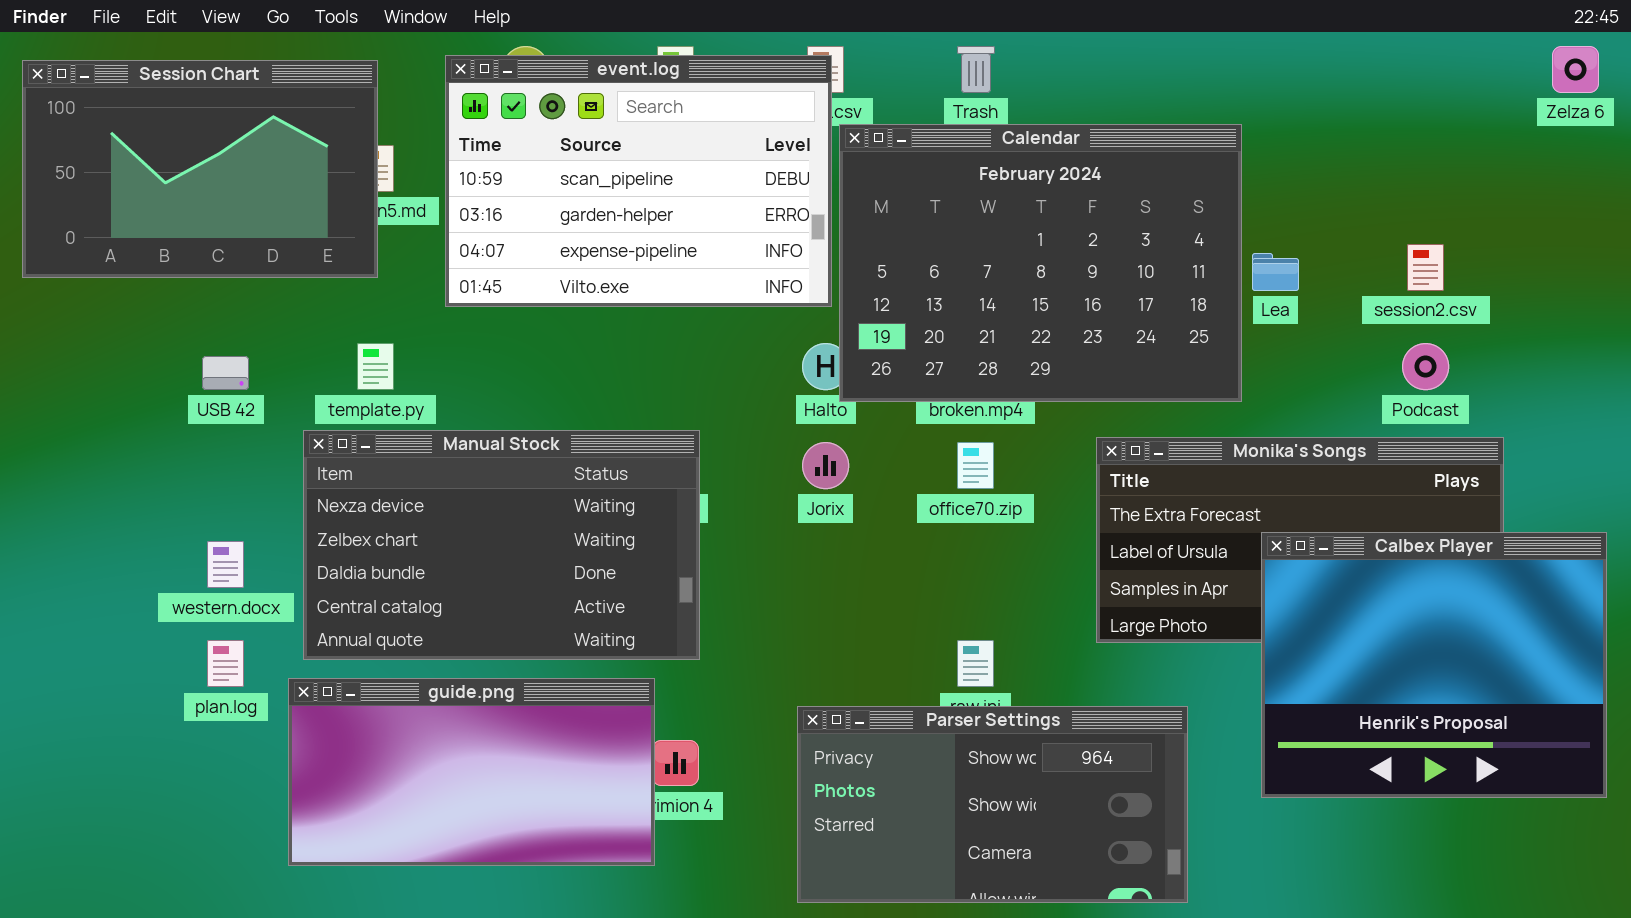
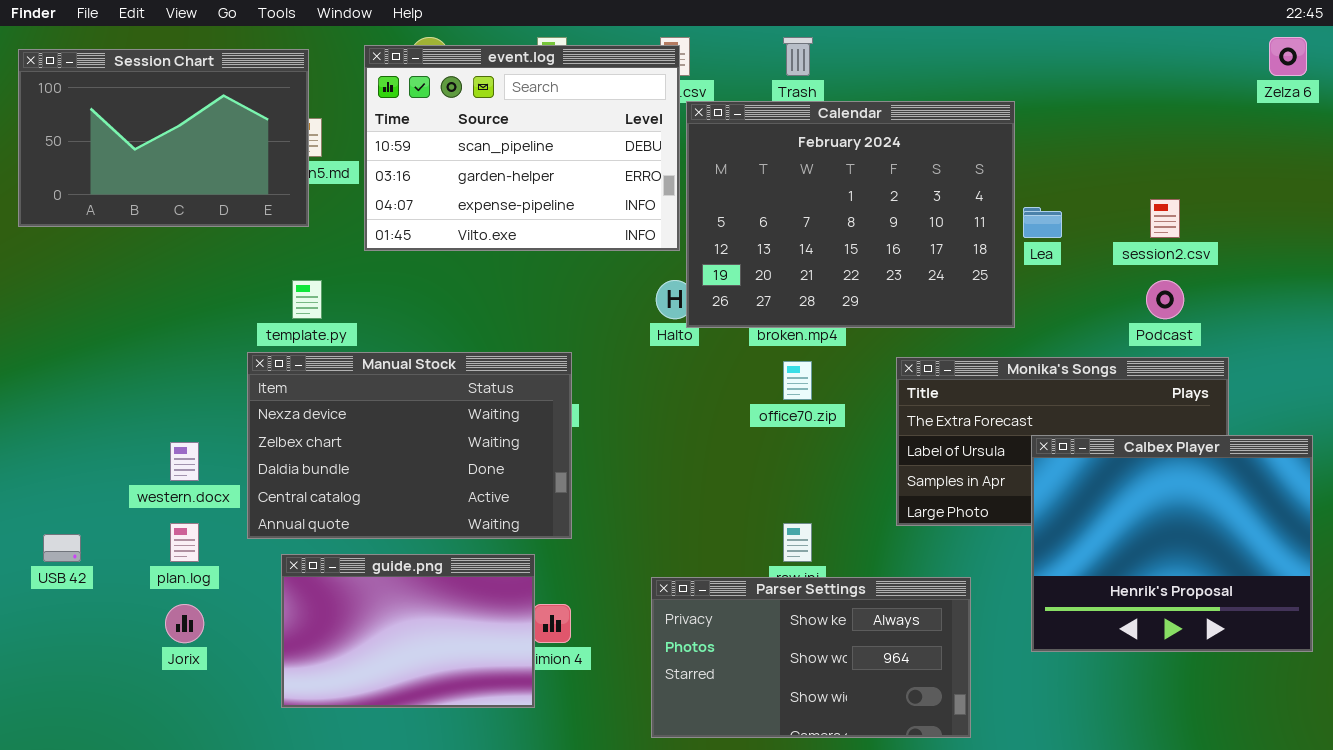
USB 42: [202,356,249,390] -> [43,534,81,562], moved
Jorix: [802,442,849,489] -> [165,604,204,643], moved
guide.png: [288,678,655,866] -> [281,554,535,708], resized
Parser Settings: [797,706,1188,903] -> [651,577,971,738], scrolled up 1 row

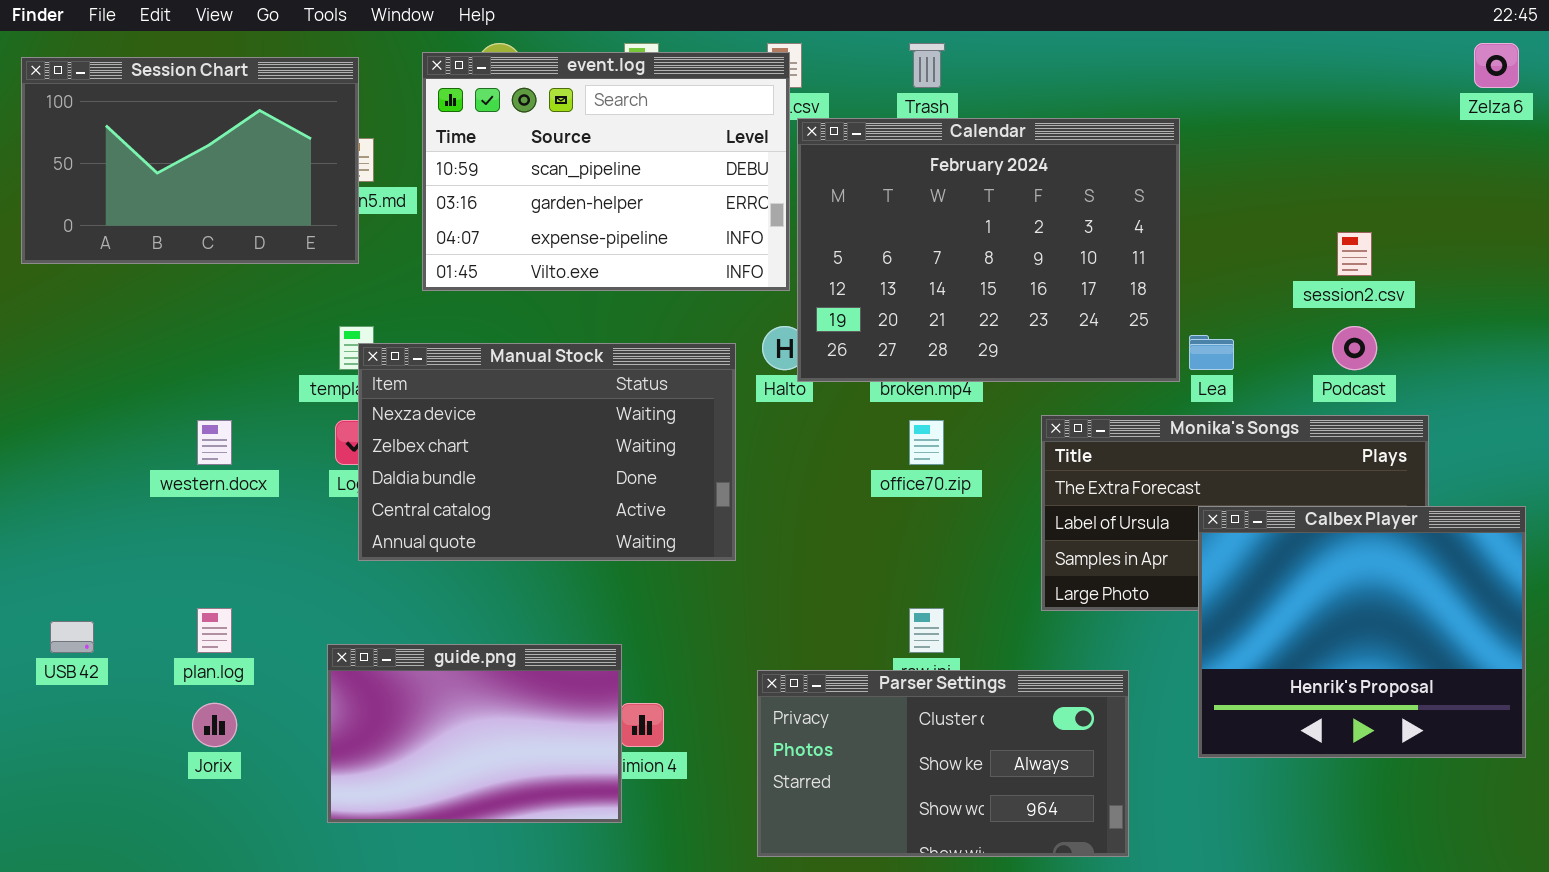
Lea: [1023,207,1062,238] -> [1189,335,1234,370], moved
Manual Stock: [247,352,572,539] -> [358,343,736,561], moved
western.docx: [170,442,199,481] -> [197,420,232,465], moved
Parser Settings: [651,577,971,738] -> [757,670,1129,857], scrolled up 1 row

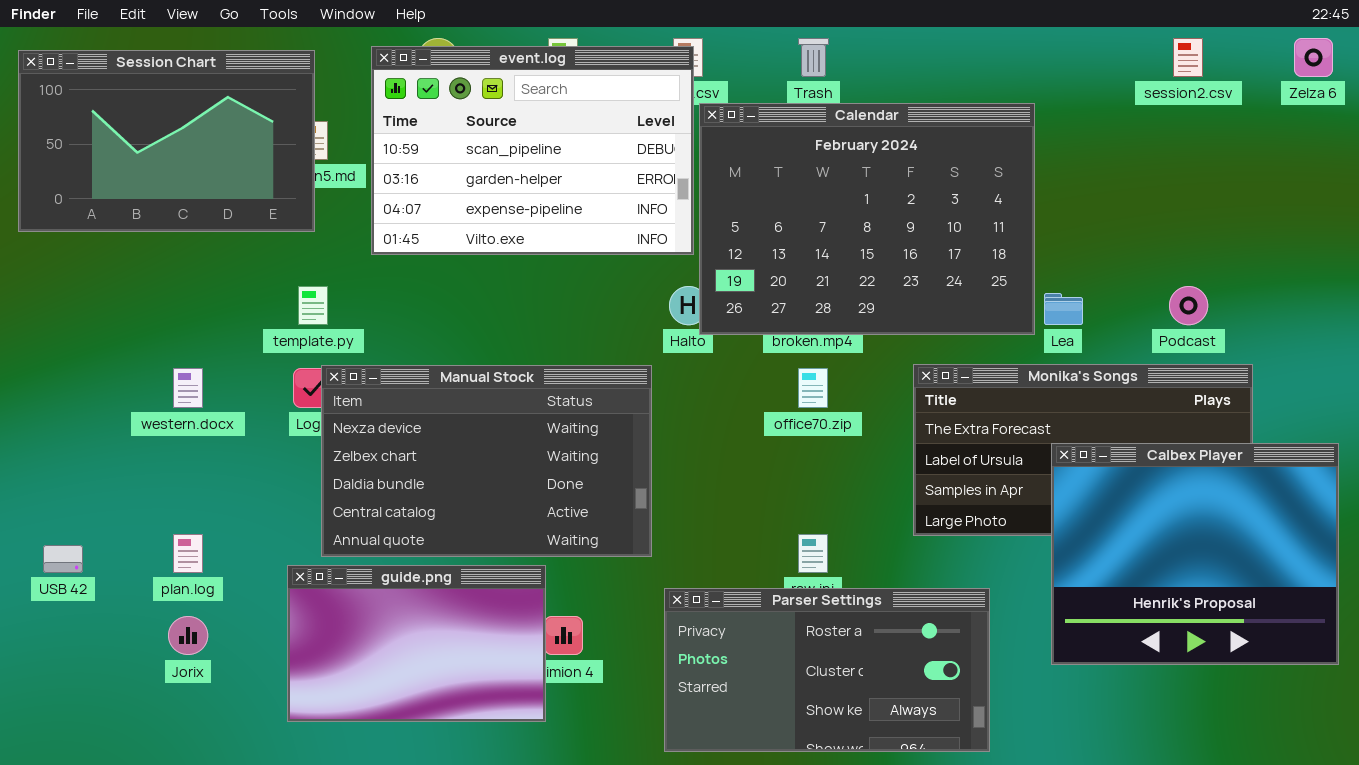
session2.csv: [1337,232,1372,276] -> [1173,38,1203,77], moved
Manual Stock: [358,343,736,561] -> [321,365,652,557], moved
Parser Settings: [757,670,1129,857] -> [664,588,990,752], scrolled up 1 row

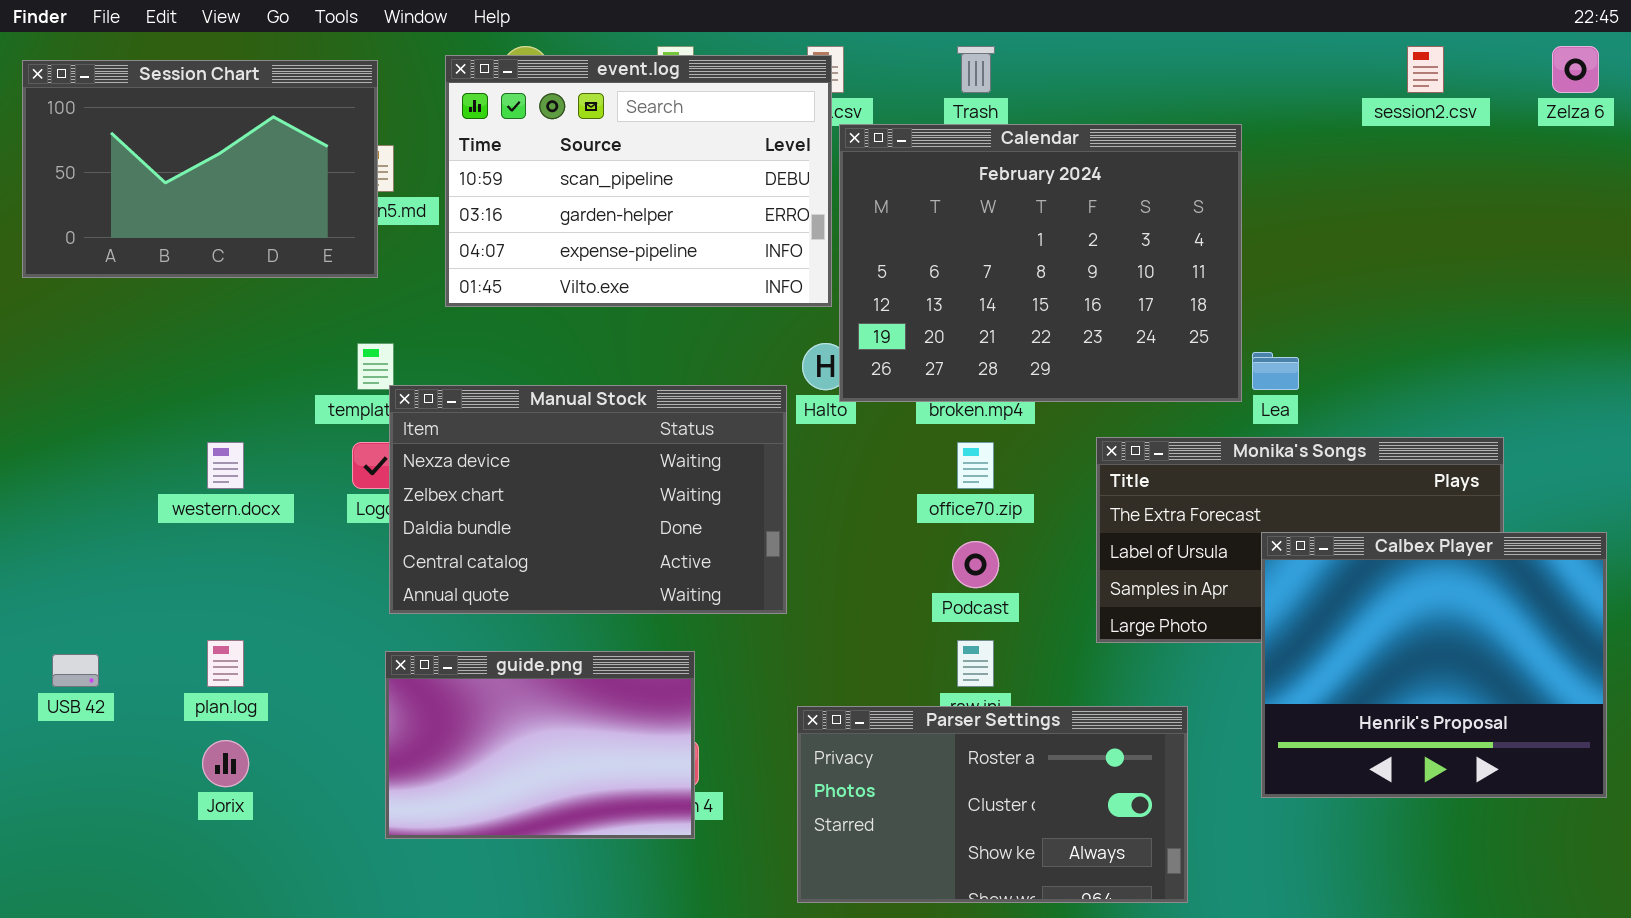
Podcast: [1169,286,1208,325] -> [952,541,999,588], moved
Manual Stock: [321,365,652,557] -> [389,385,787,614], moved
guide.png: [287,565,546,722] -> [385,651,695,839], moved

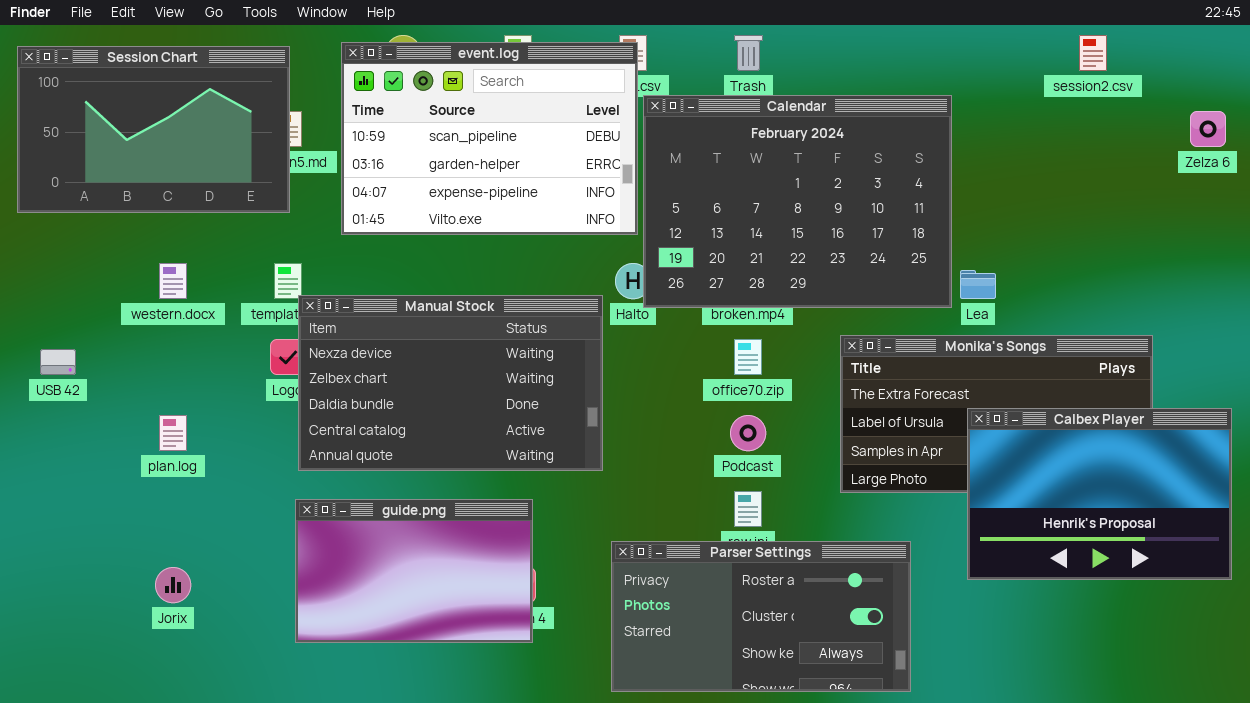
Zelza 6: [1552,46,1599,93] -> [1190,111,1226,147], moved
western.docx: [207,442,244,489] -> [159,263,187,299], moved
Calbex Player: [1261,532,1607,798] -> [967,408,1232,580], resized
plan.log: [207,640,244,687] -> [159,415,187,451], moved
USB 42: [52,654,99,687] -> [40,349,76,375], moved

